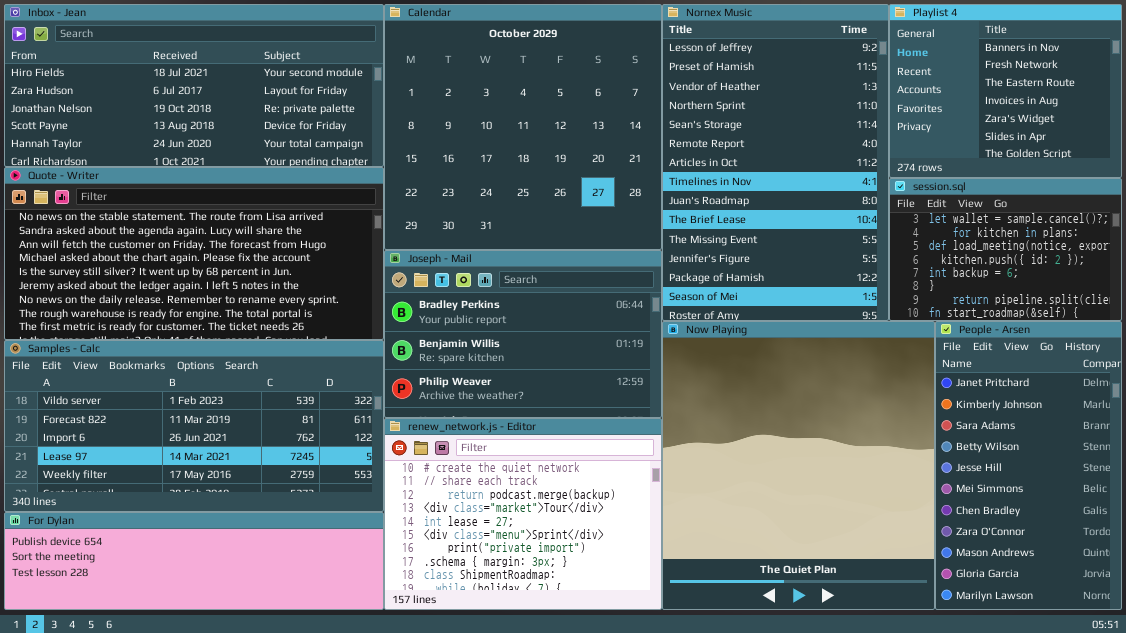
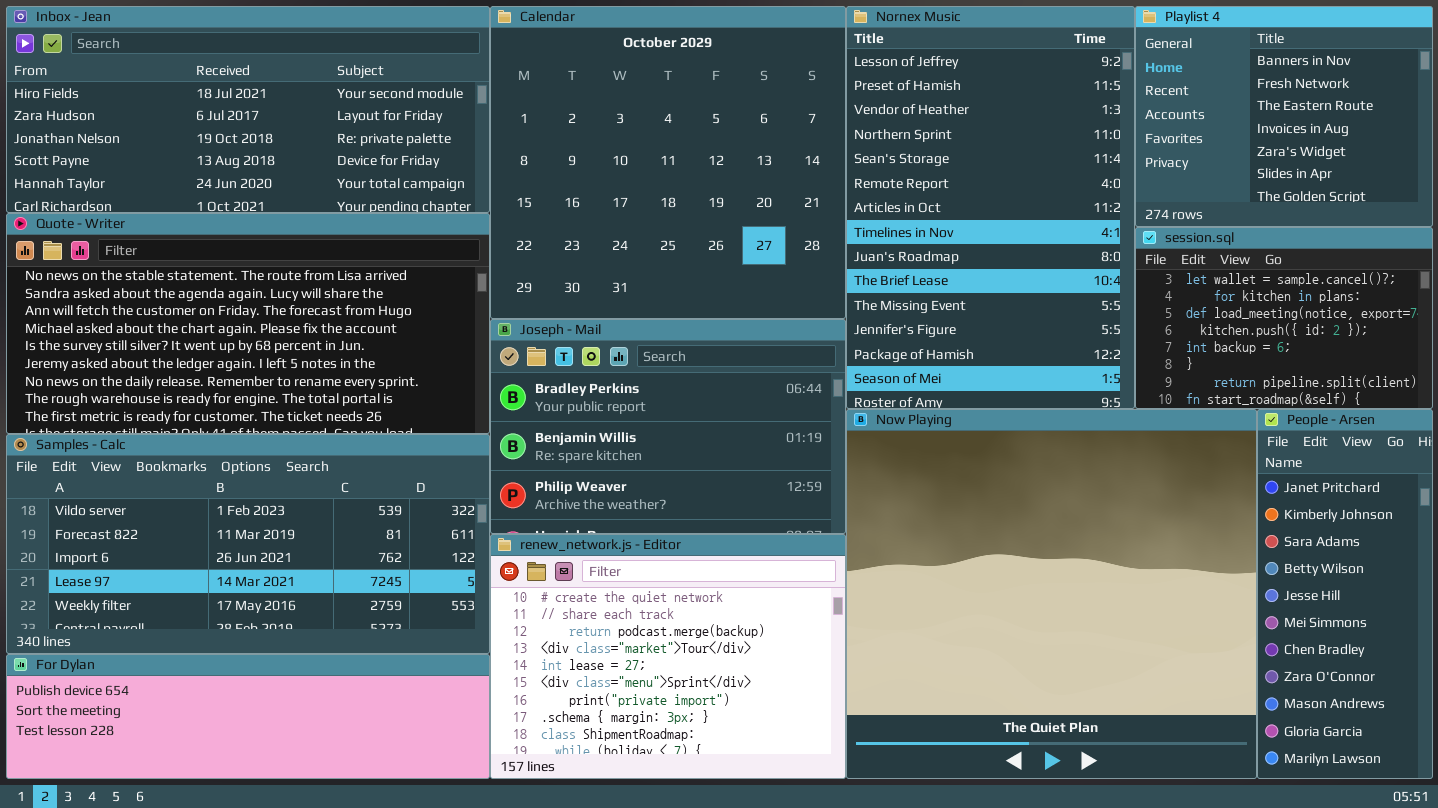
Now Playing: [662,321,935,610] -> [846,409,1257,779], resized
People - Arsen: [935,321,1122,610] -> [1257,409,1433,779], resized

